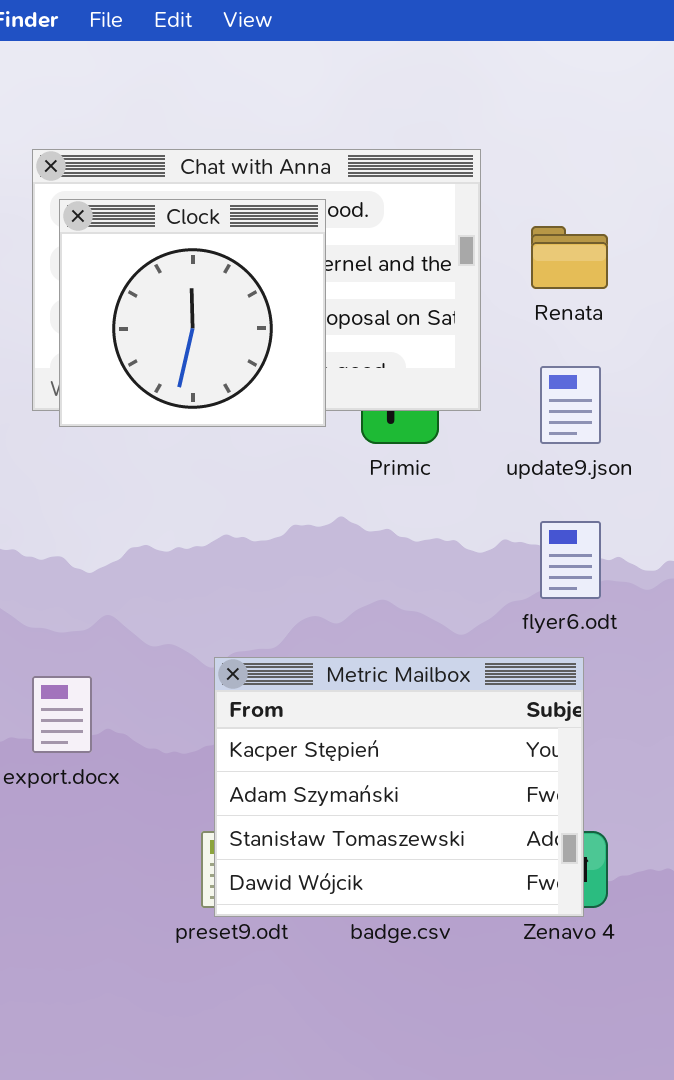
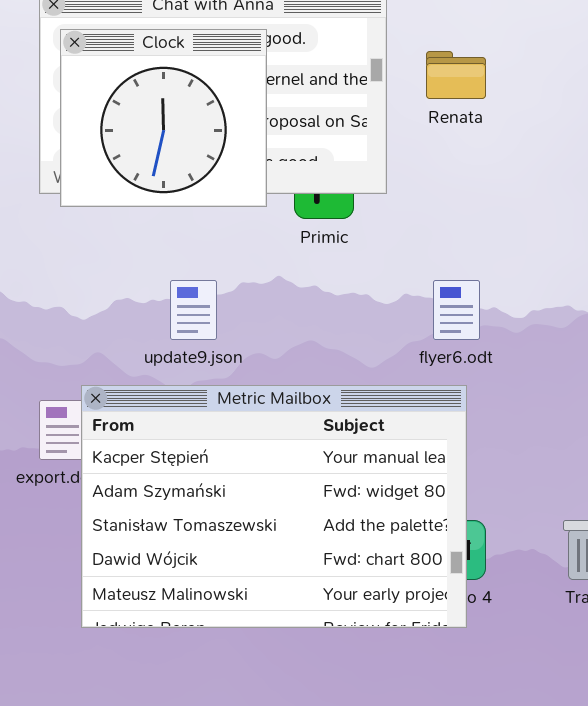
update9.json: [540,366,601,444] -> [170,280,217,340], moved
Metric Mailbox: [214,657,584,917] -> [81,385,467,628], resized

